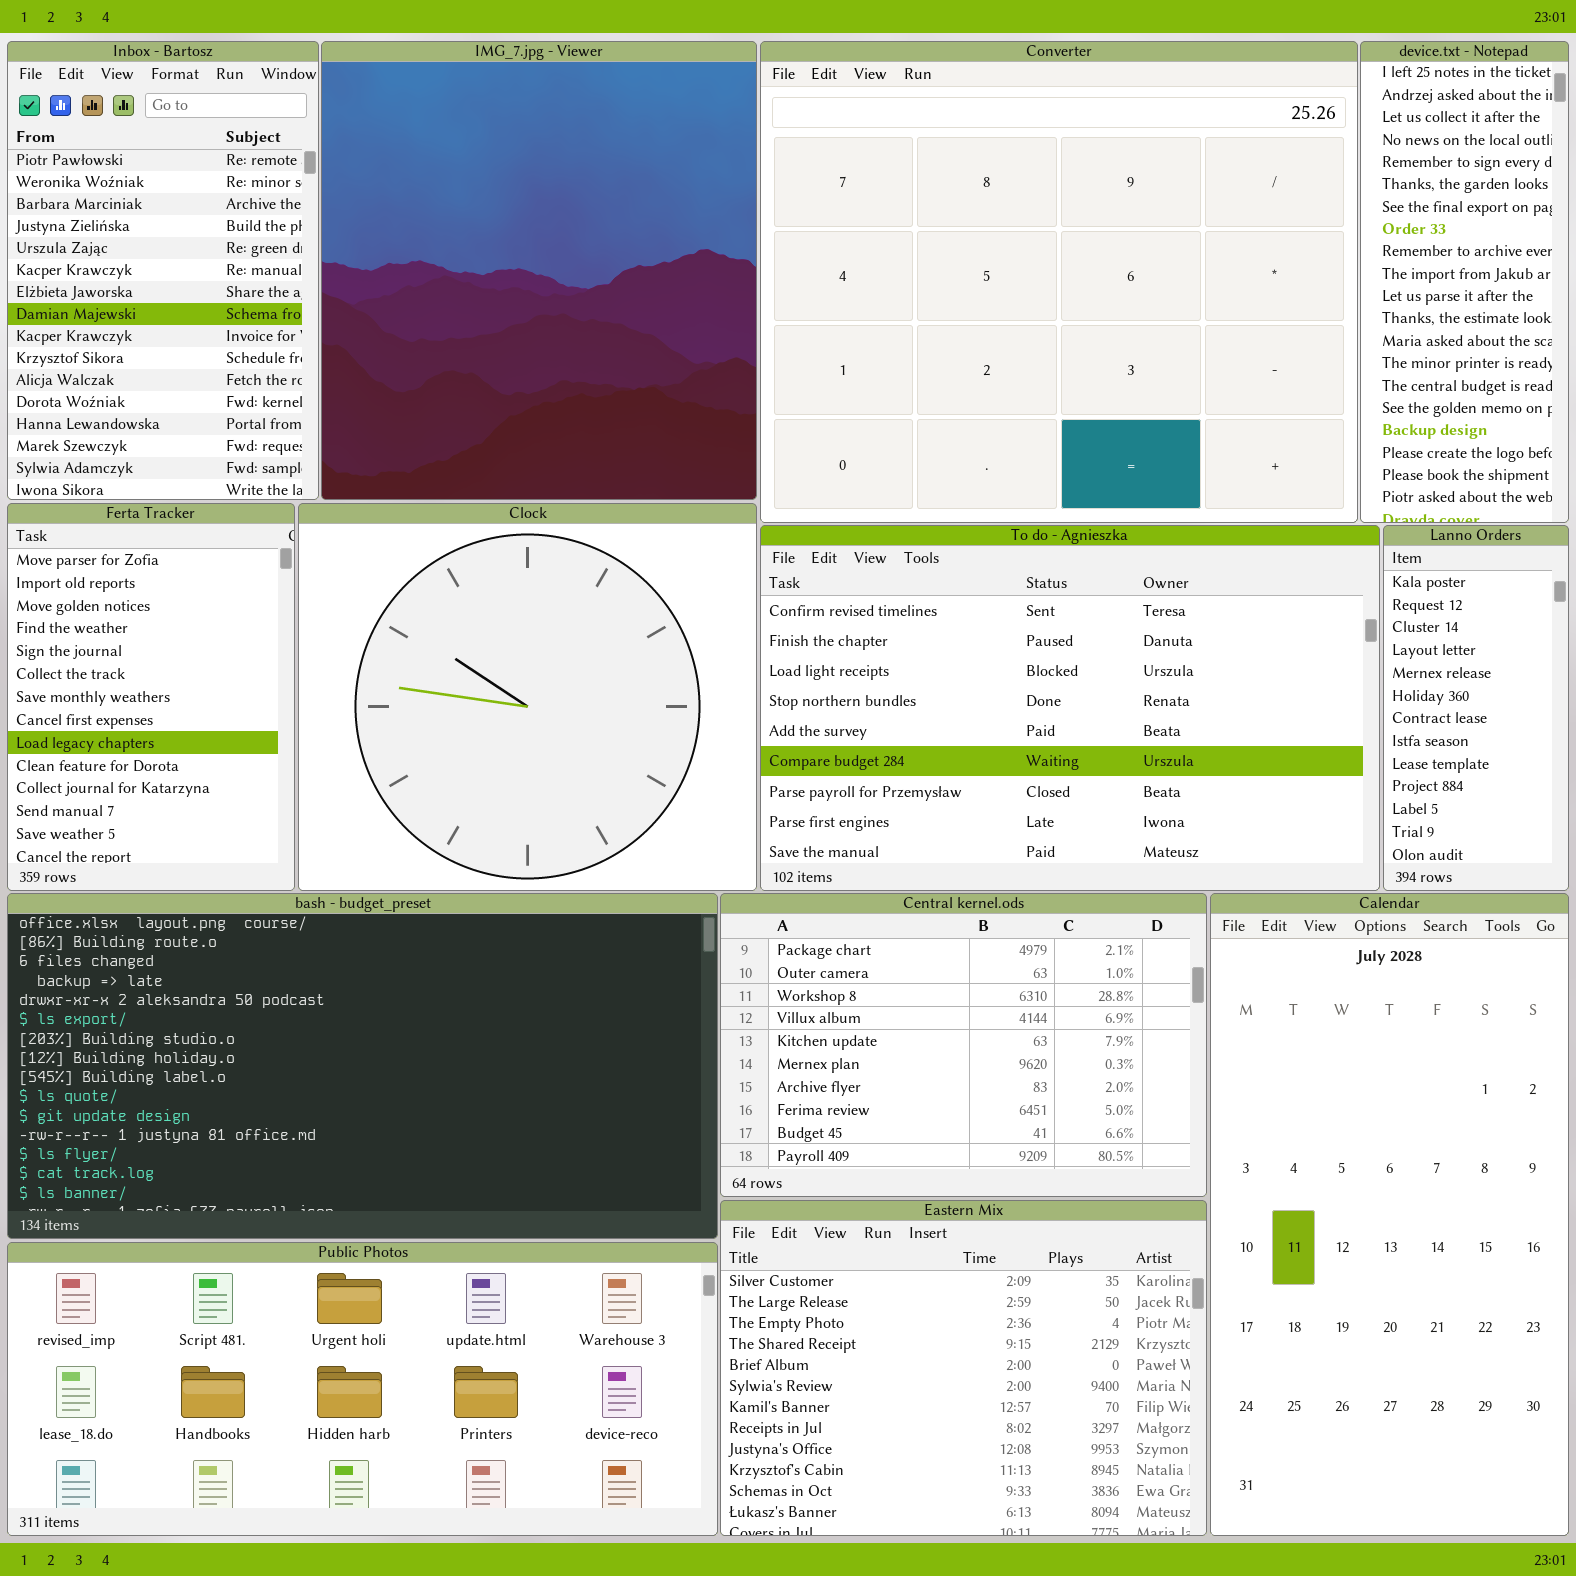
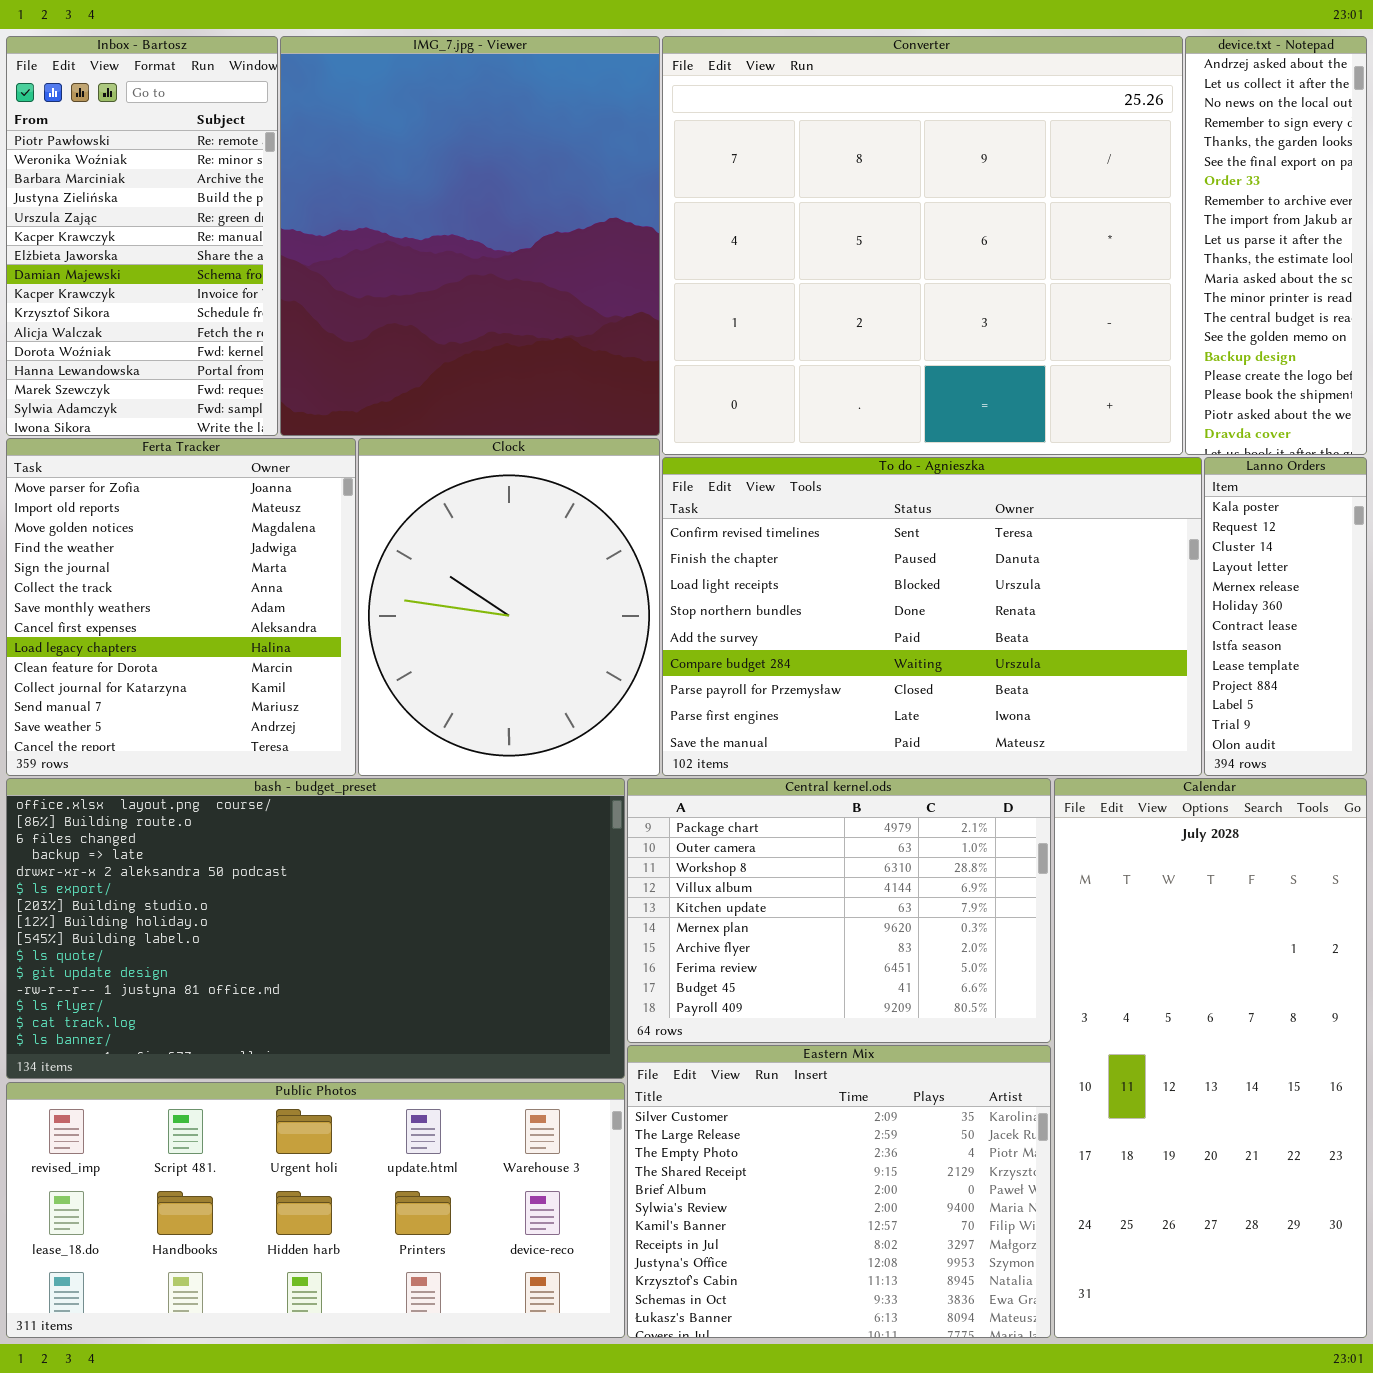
device.txt - Notepad: [1360,41,1569,523] -> [1185,36,1367,455], scrolled down 1 row
Ferta Tracker: [7,503,295,891] -> [6,438,356,776], resized
Clock: [298,503,757,891] -> [358,438,660,776], resized

